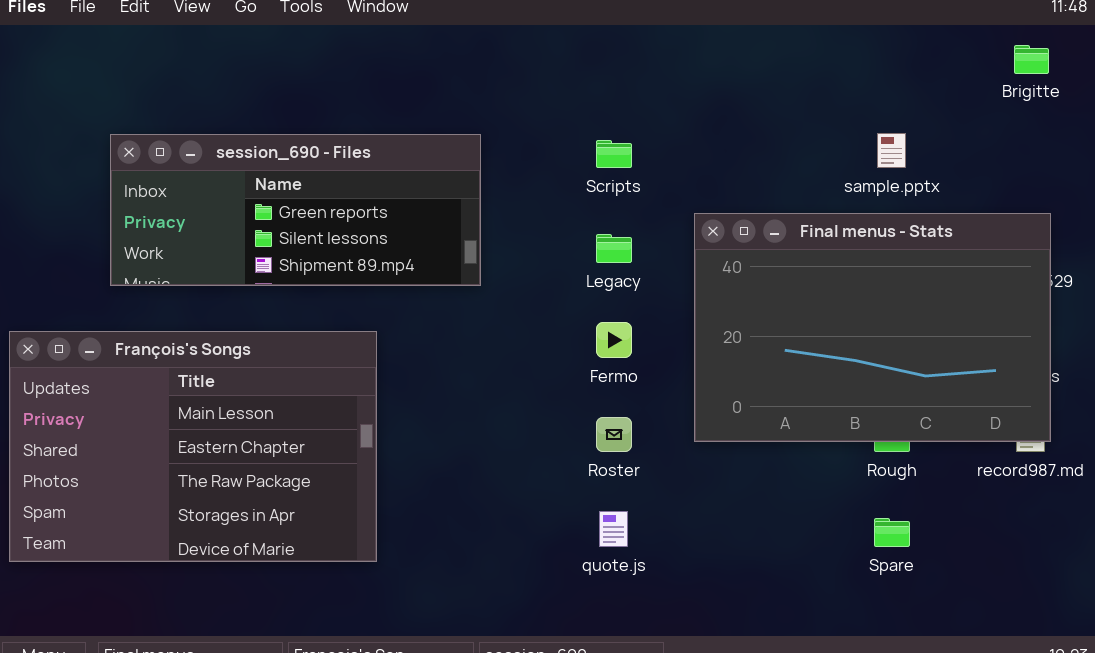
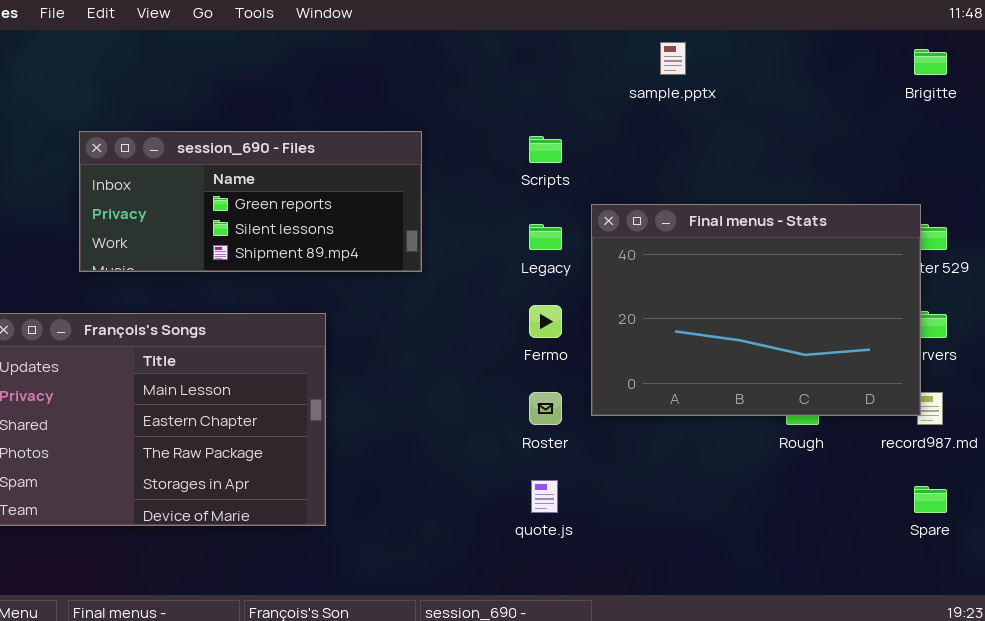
sample.pptx: [877,133,906,168] -> [660,42,686,75], moved
Final menus - Stats: [694,213,1051,442] -> [591,204,921,416], moved
Spare: [874,518,910,547] -> [914,486,947,513], moved

